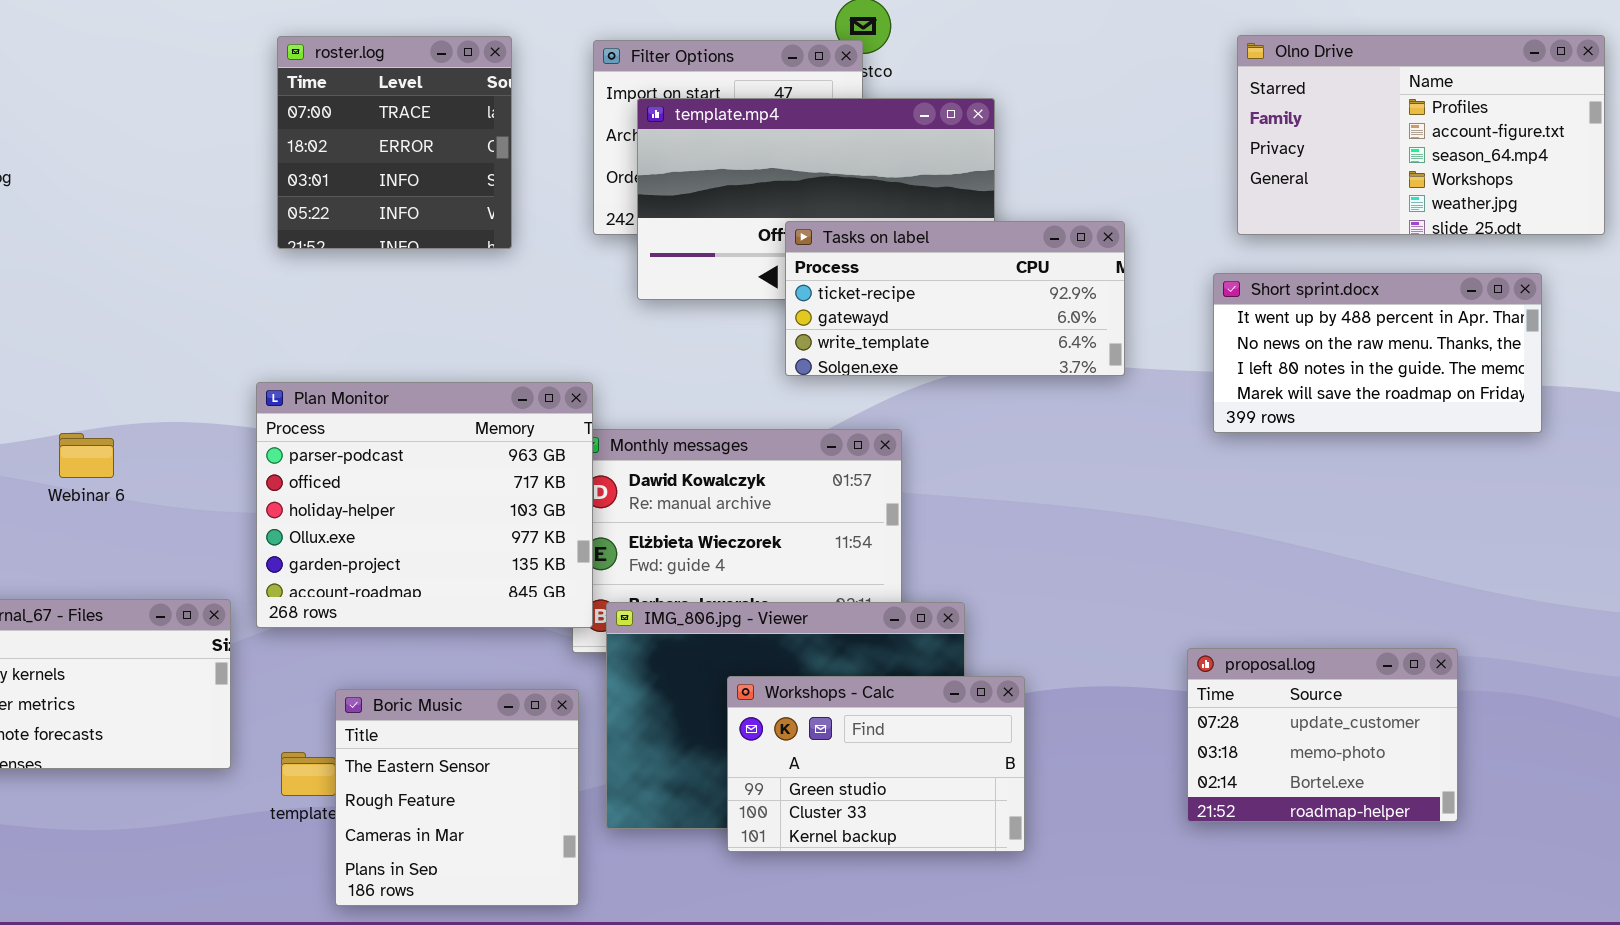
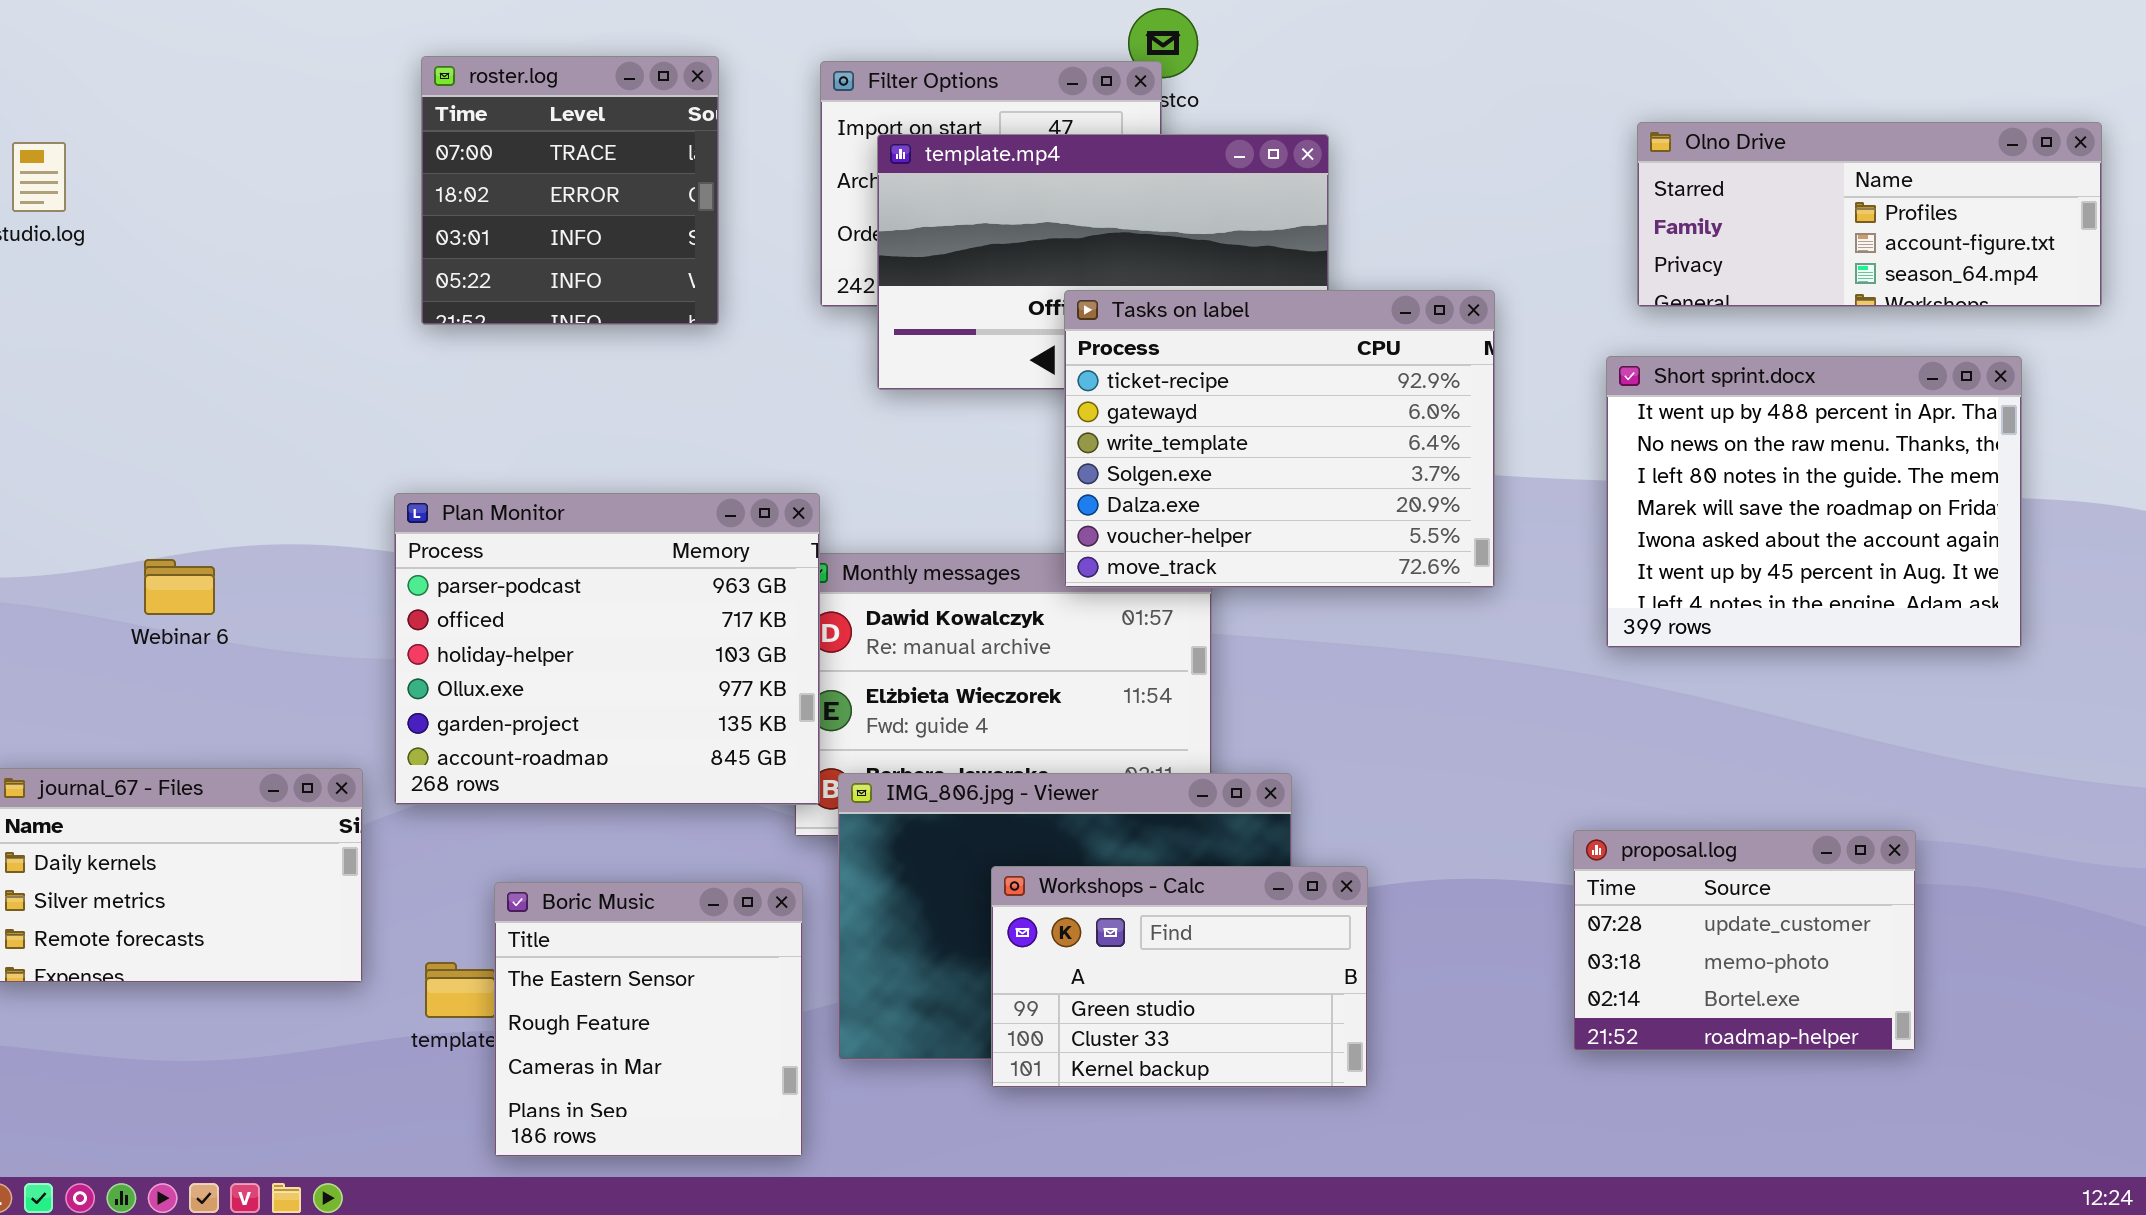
Olno Drive: [1237,35,1605,235] -> [1637,122,2102,307], resized
Tasks on label: [785,221,1125,376] -> [1064,290,1495,588], resized
Short sprint.docx: [1213,273,1542,433] -> [1606,356,2022,648], resized

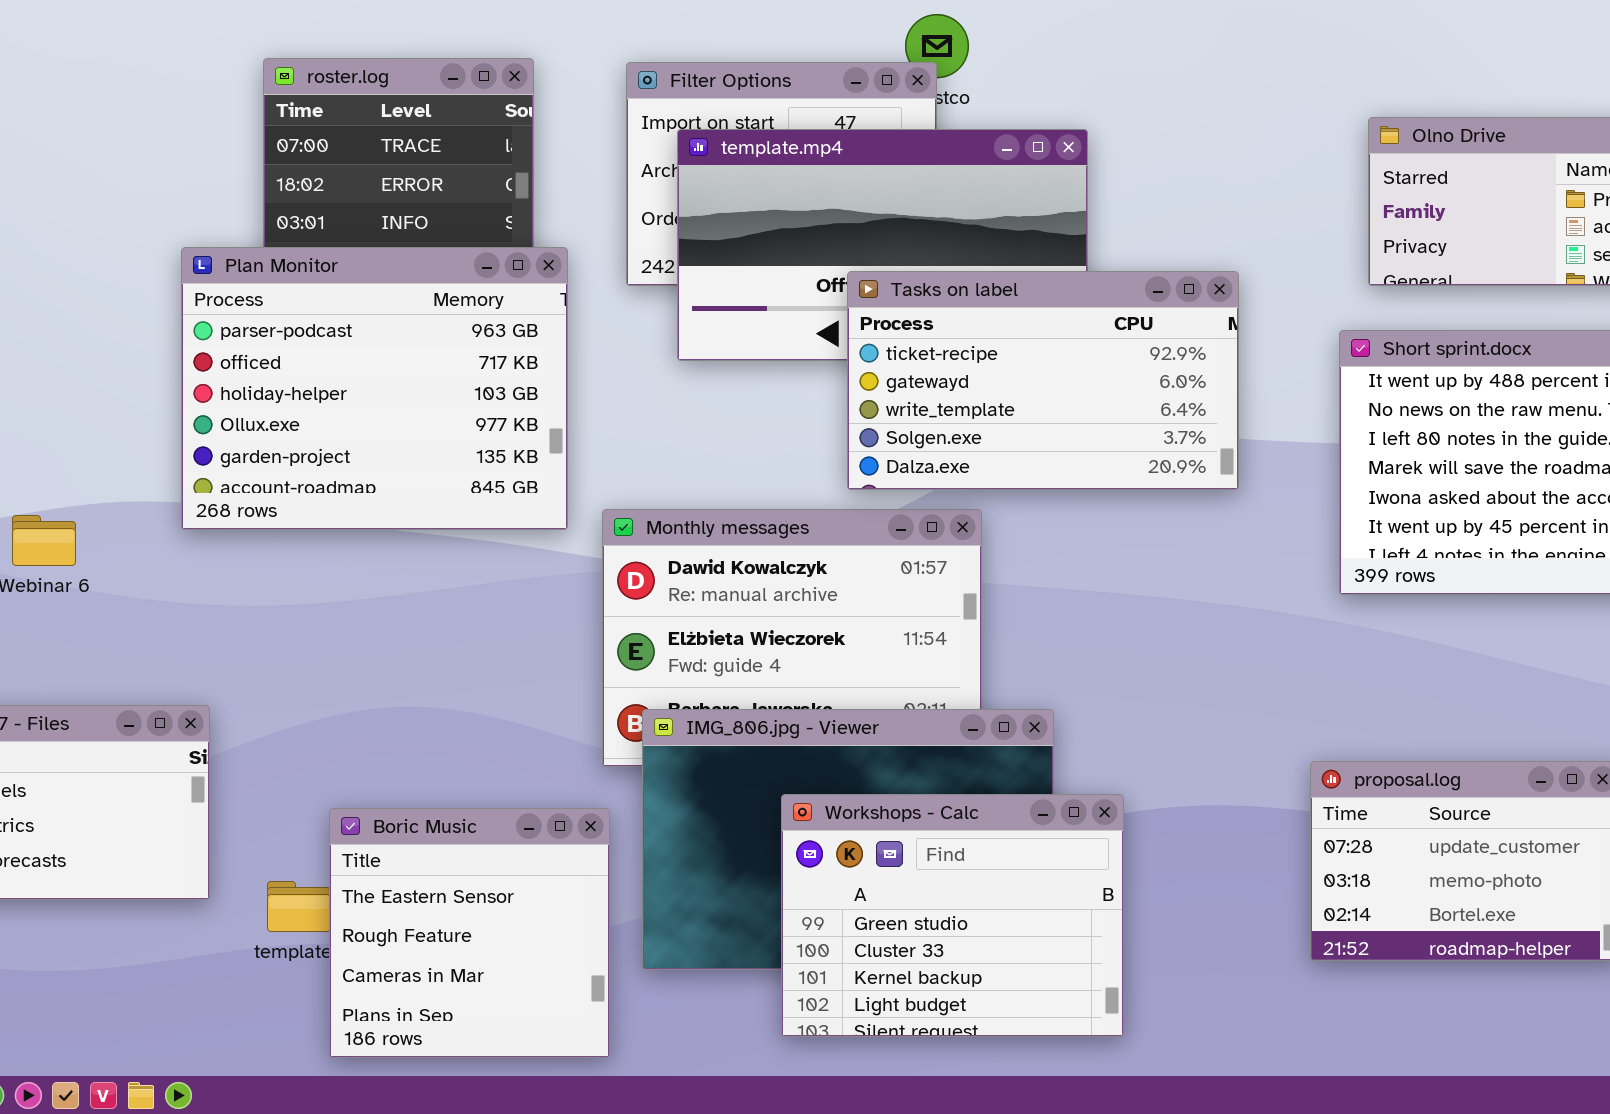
Tasks on label: [1064,290,1495,588] -> [847,271,1239,490], resized
Plan Monitor: [394,493,820,805] -> [181,247,568,530], moved
Workshops - Calc: [991,866,1368,1088] -> [781,794,1124,1037], resized

